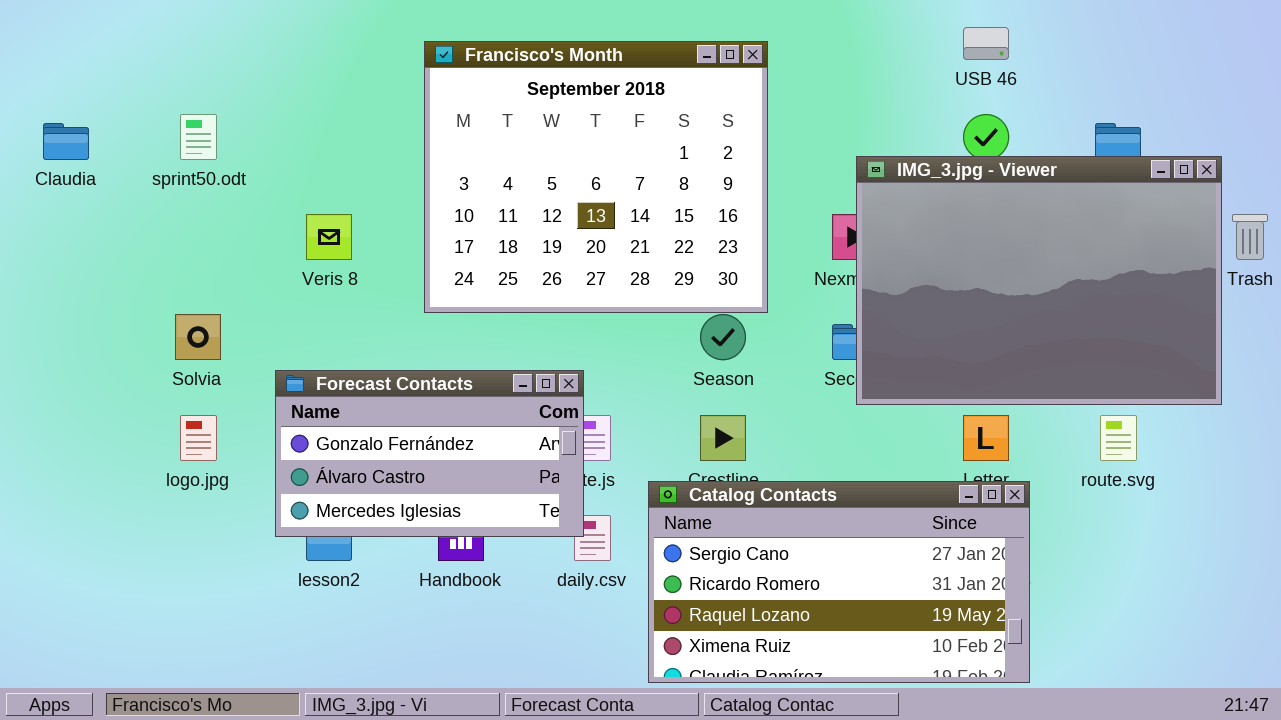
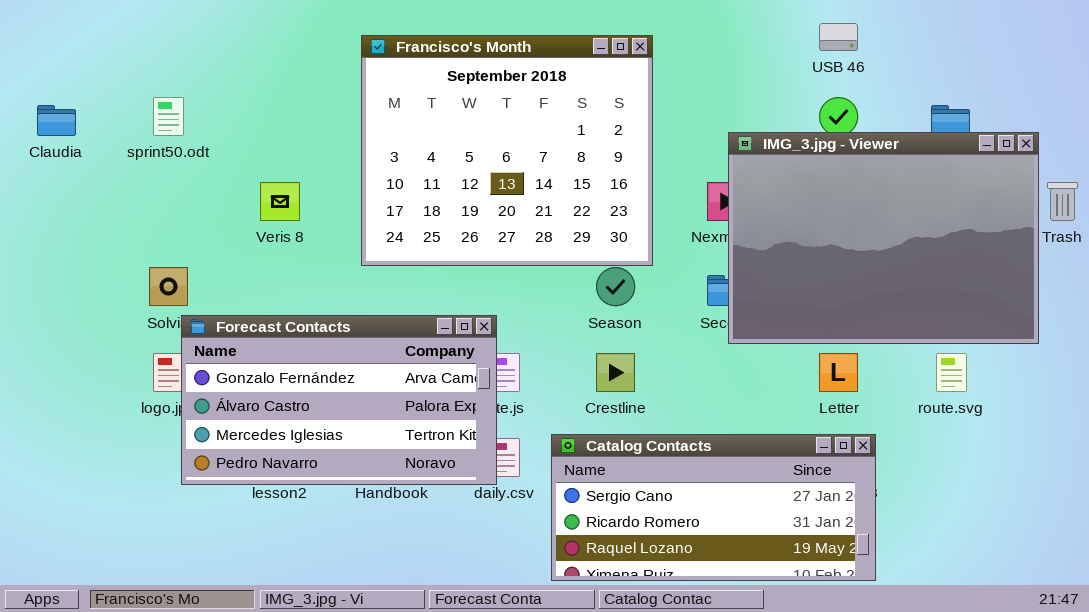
Forecast Contacts: [275,370,584,537] -> [181,315,497,485], resized
Catalog Contacts: [648,481,1030,683] -> [551,434,876,581], resized

